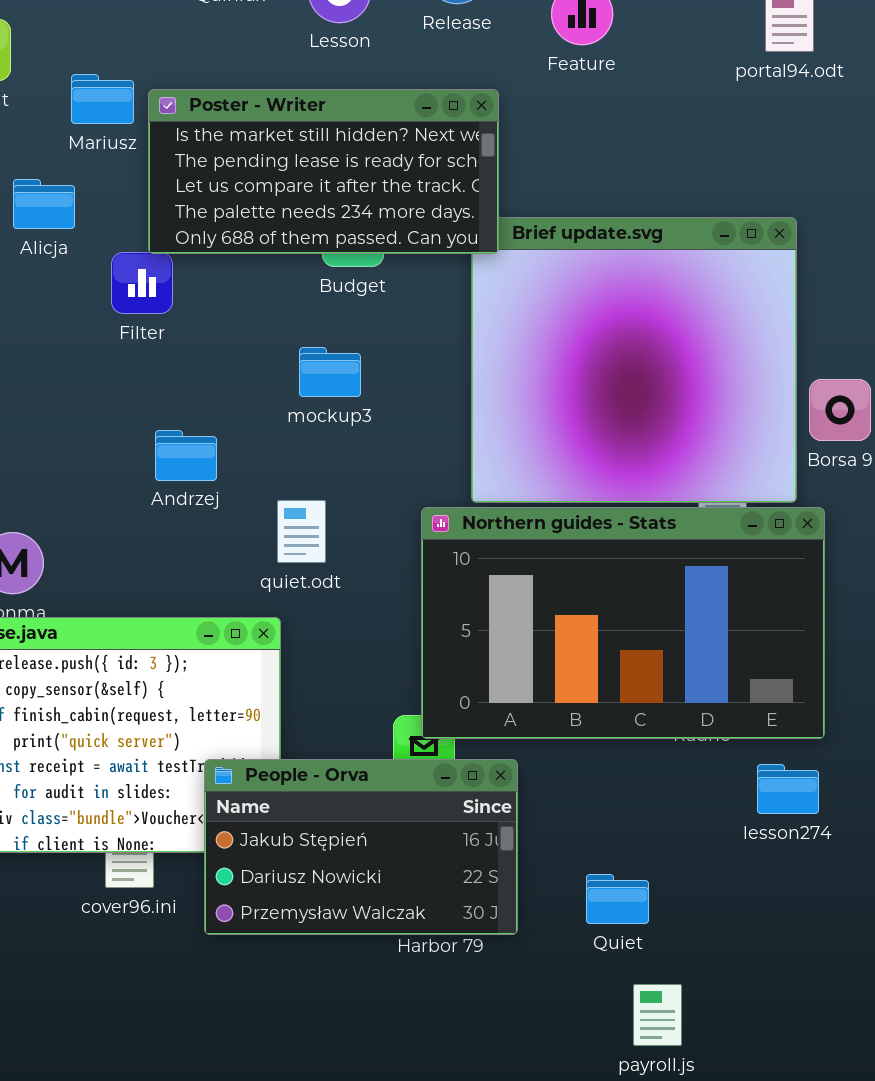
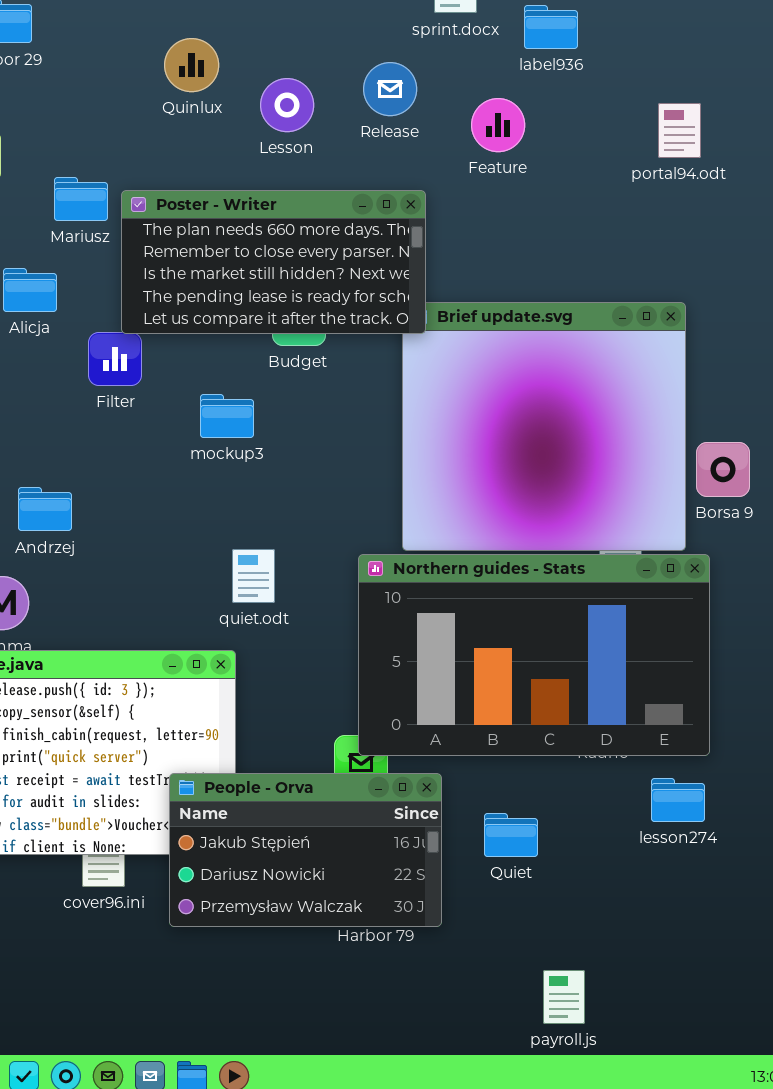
Poster - Writer: [148,89,499,254] -> [121,190,426,334], scrolled up 2 rows
mockup3: [299,347,361,397] -> [200,394,254,438], moved
Andrzej: [155,430,217,481] -> [18,487,72,531], moved
Quiet: [586,874,649,924] -> [484,813,538,857], moved

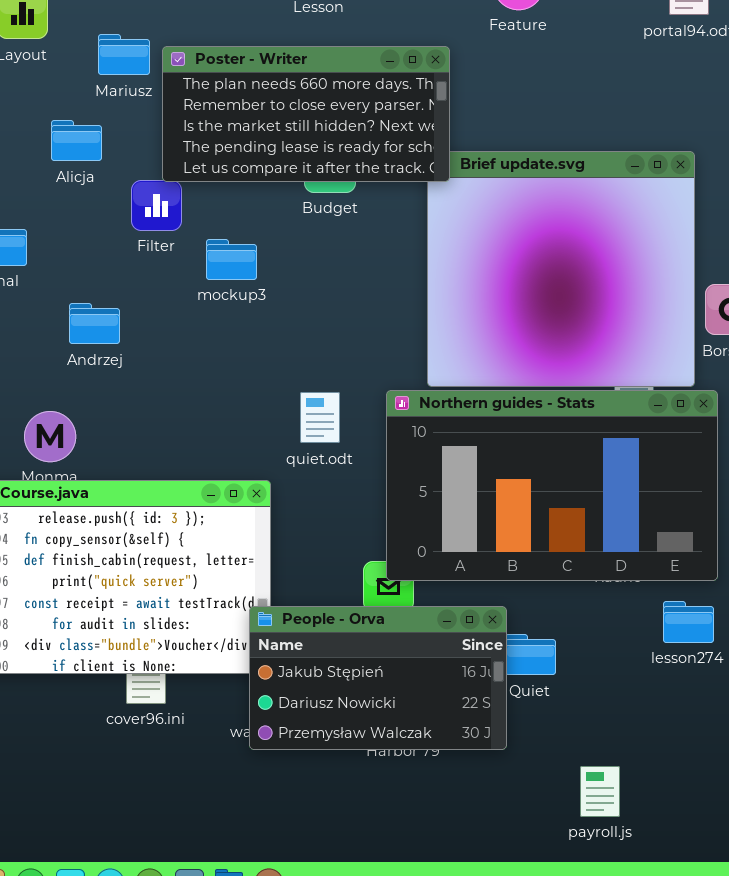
mockup3: [200,394,254,438] -> [206,239,257,280], moved
Andrzej: [18,487,72,531] -> [69,303,120,344], moved
quiet.odt: [232,549,275,603] -> [300,392,340,443], moved
People - Orva: [169,773,442,927] -> [249,606,507,750], moved
payroll.js: [543,970,585,1024] -> [580,766,620,817], moved

